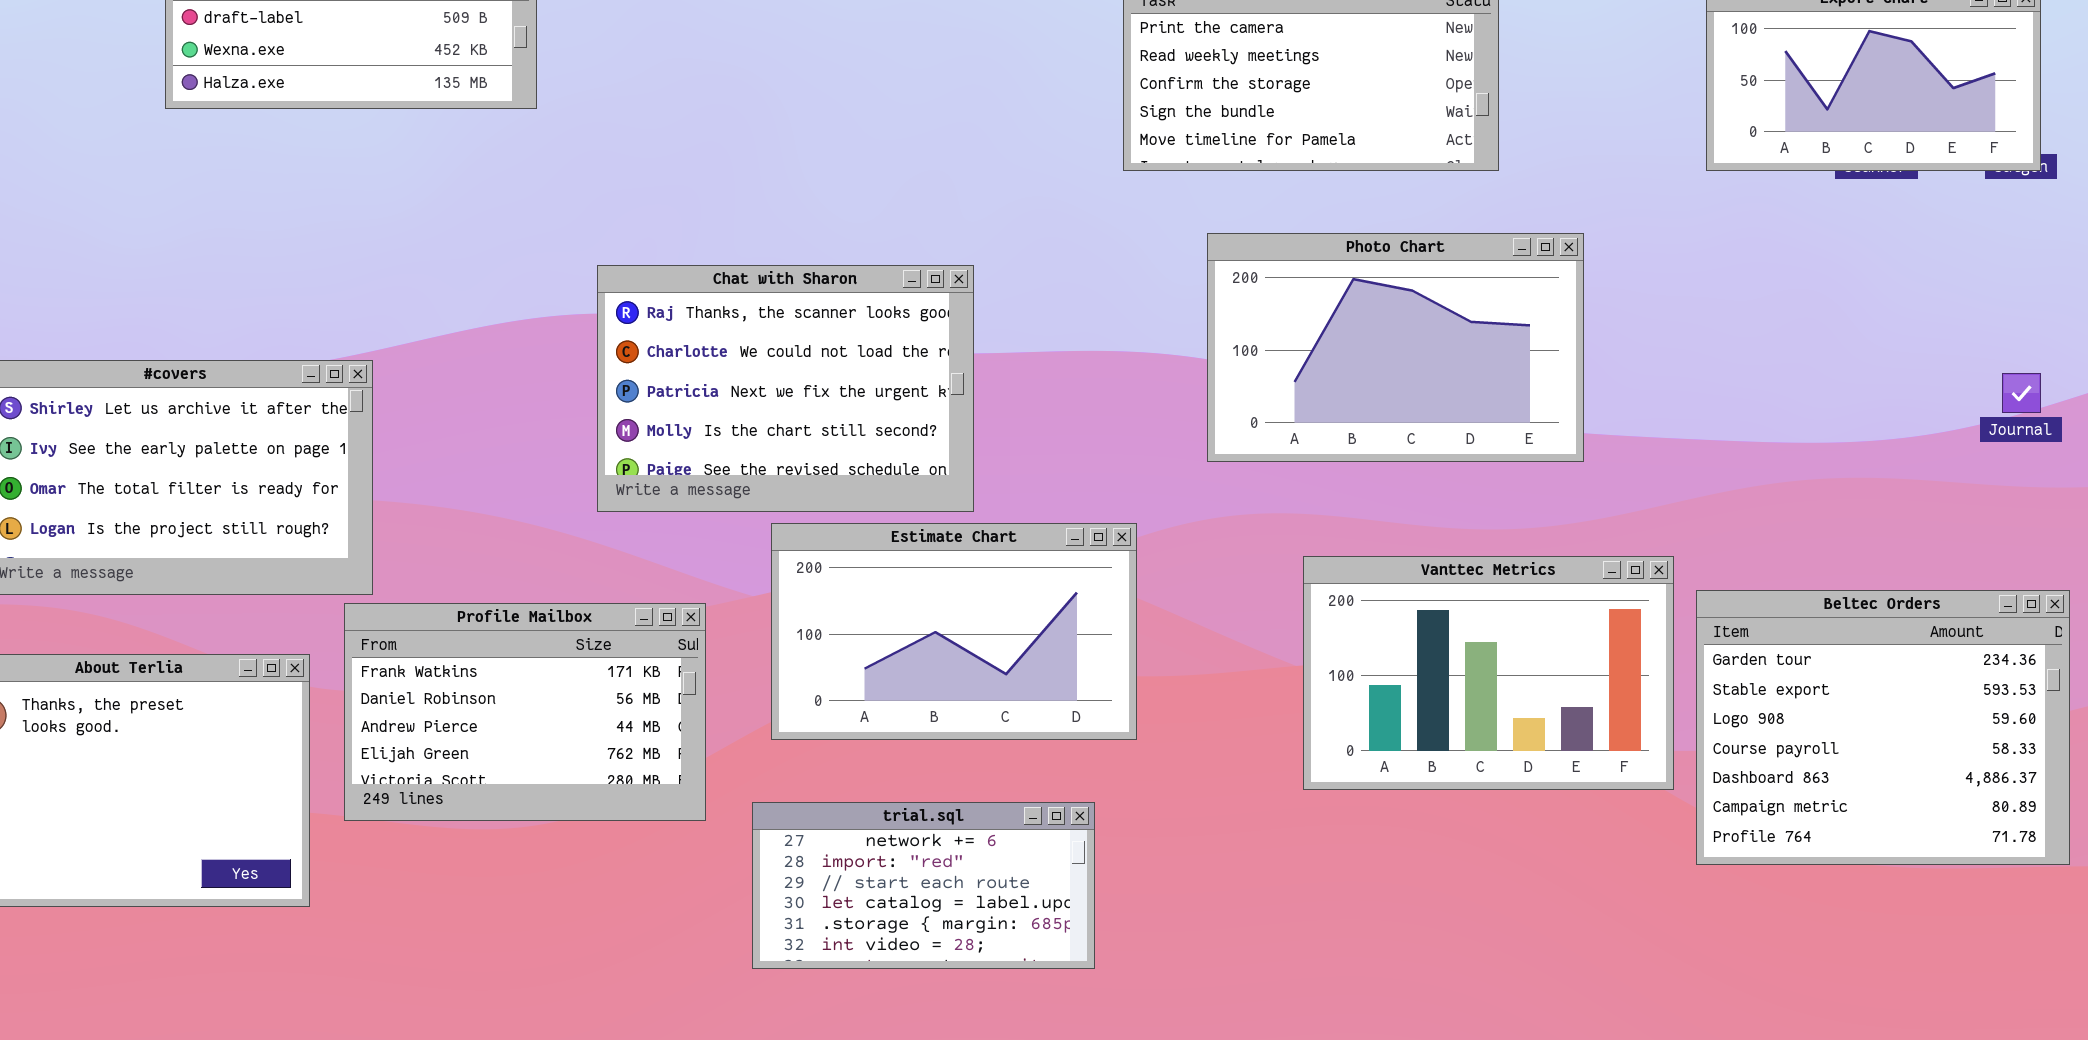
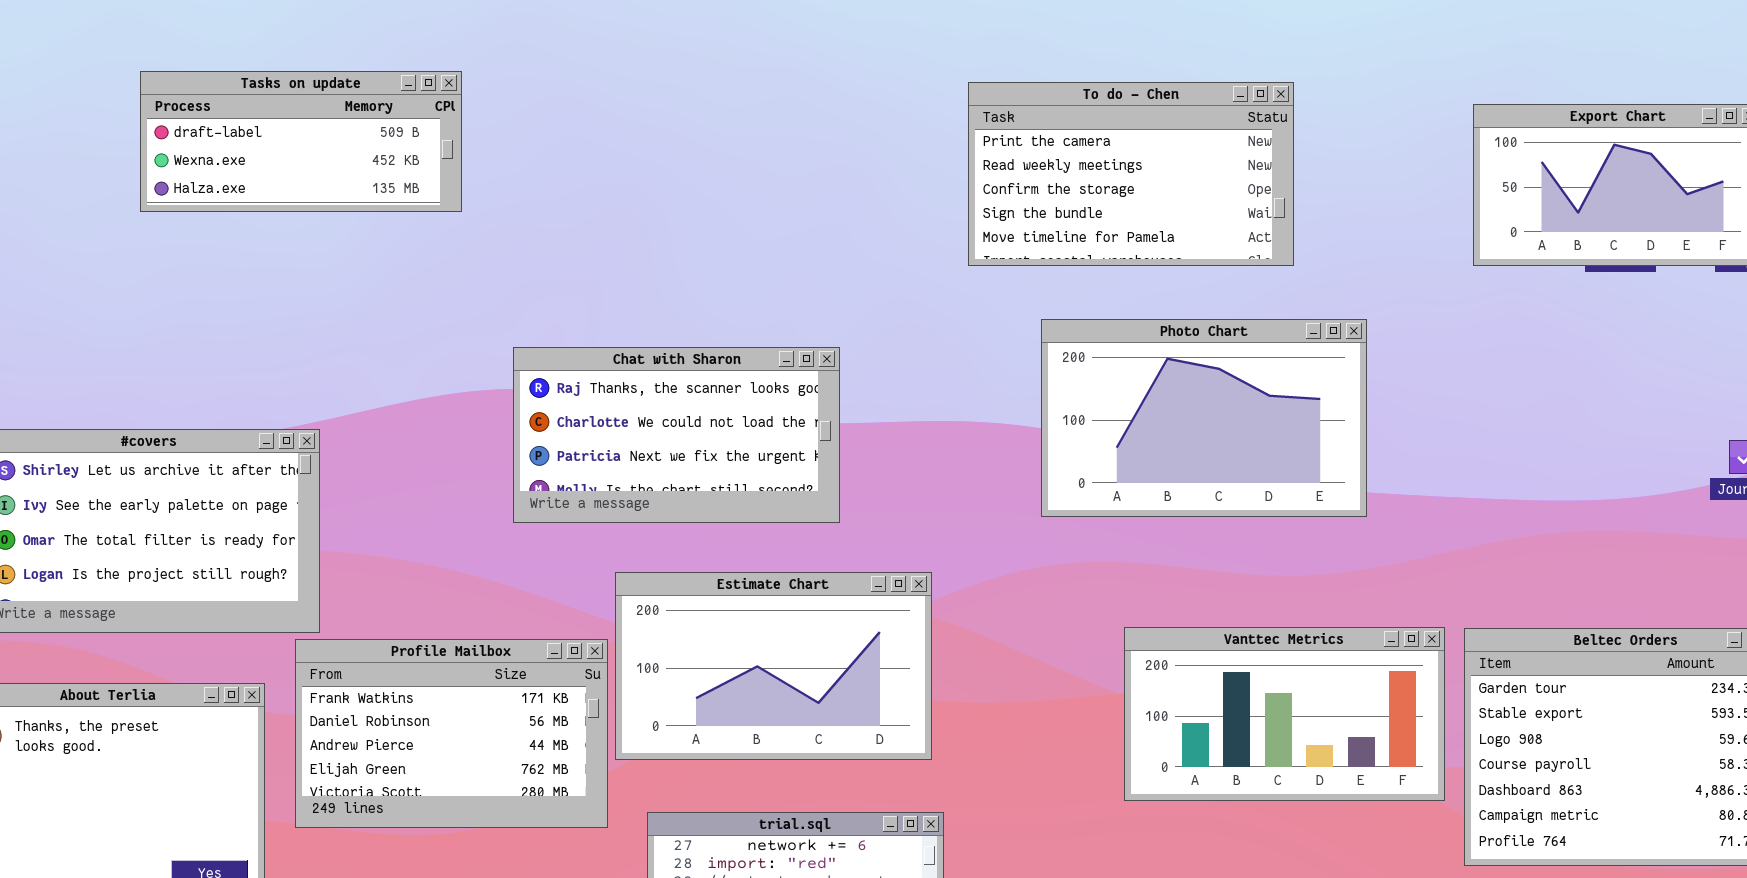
Chat with Sharon: [597,265,974,512] -> [513,347,840,523], resized
Estimate Chart: [771,523,1137,740] -> [615,572,932,760], moved
Vanttec Metrics: [1303,556,1674,790] -> [1124,627,1445,801], resized

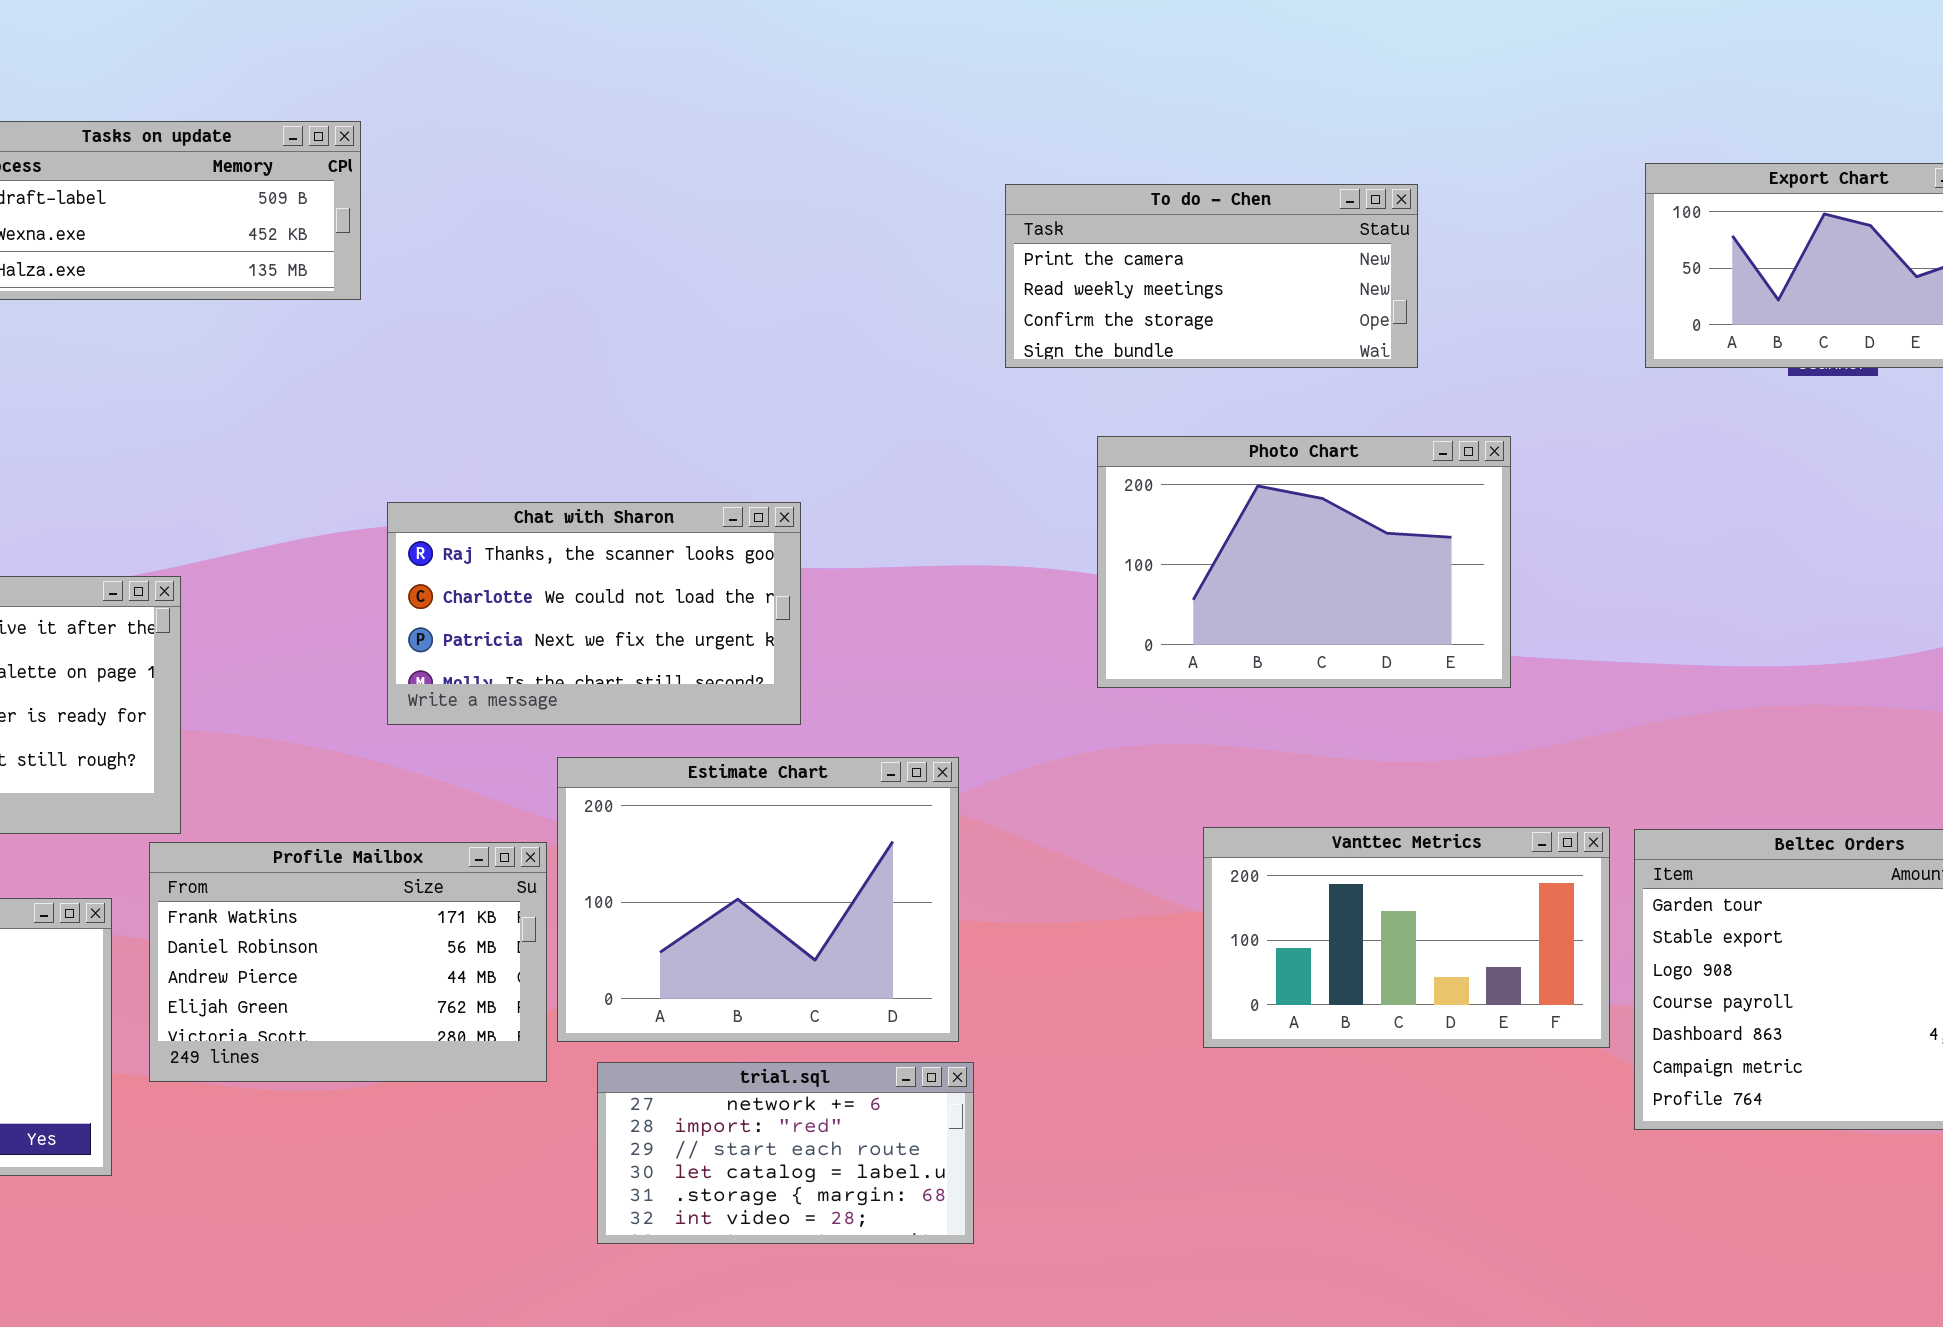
To do - Chen: [968,82,1294,266] -> [1005,184,1418,368], resized
Chat with Sharon: [513,347,840,523] -> [387,502,801,725], moved
Estimate Chart: [615,572,932,760] -> [557,757,959,1042], resized

